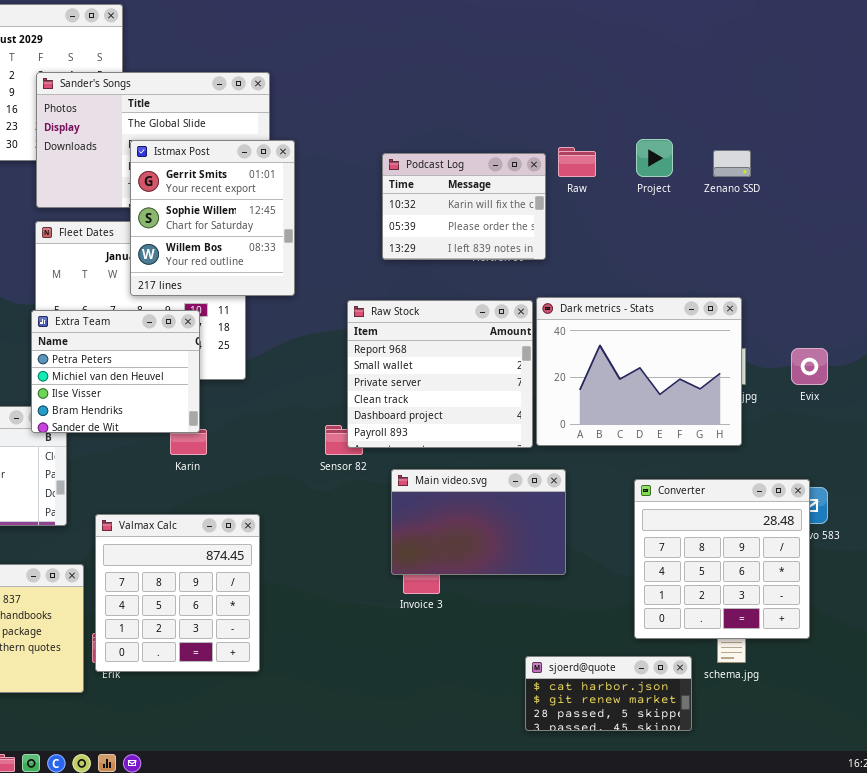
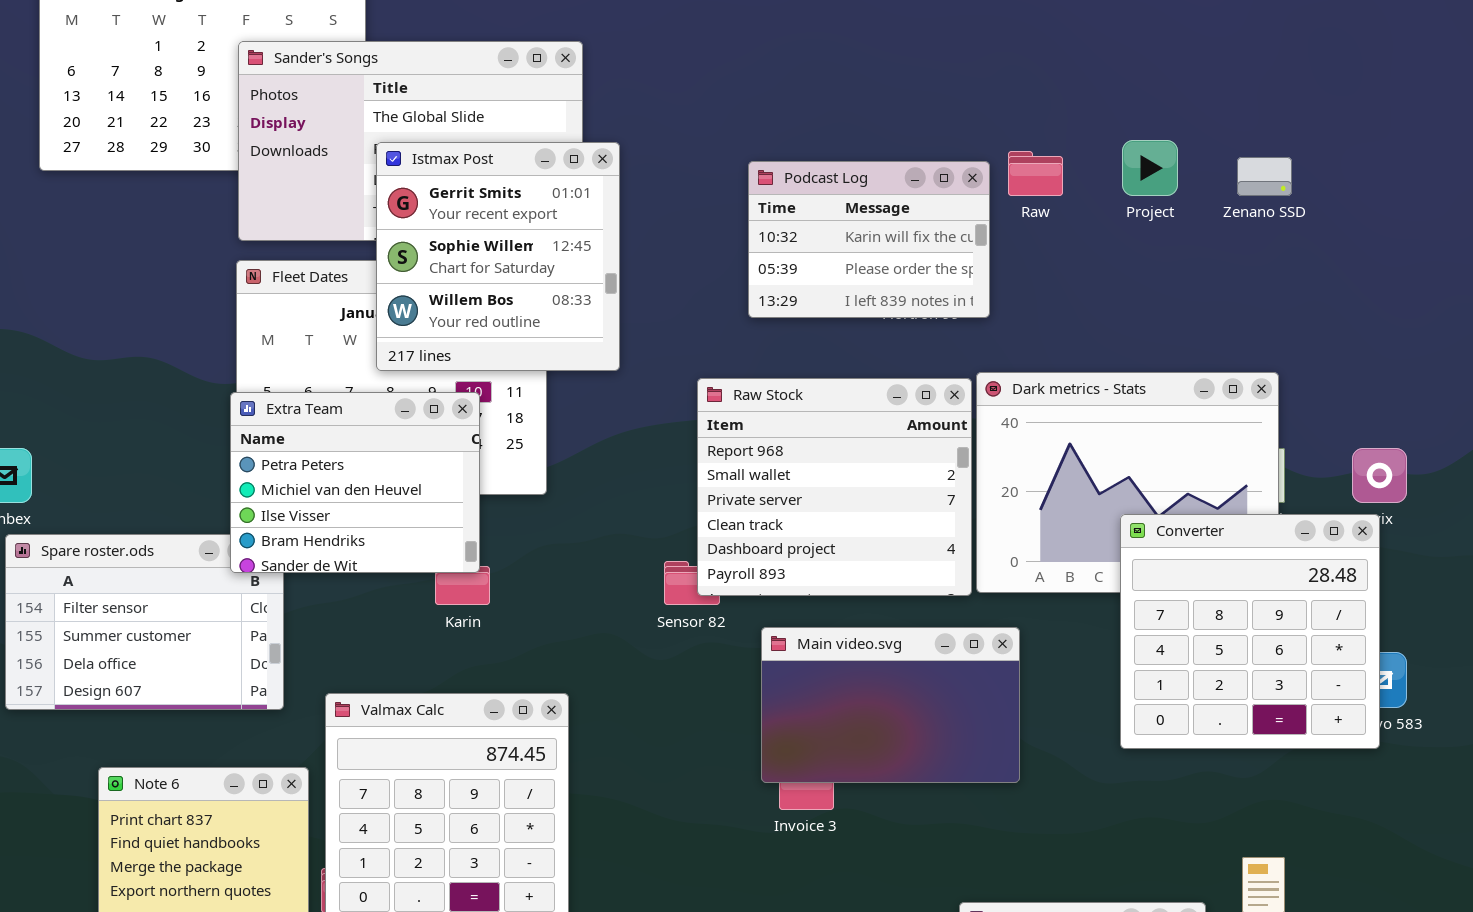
Converter: [634,479,810,639] -> [1120,514,1380,749], moved

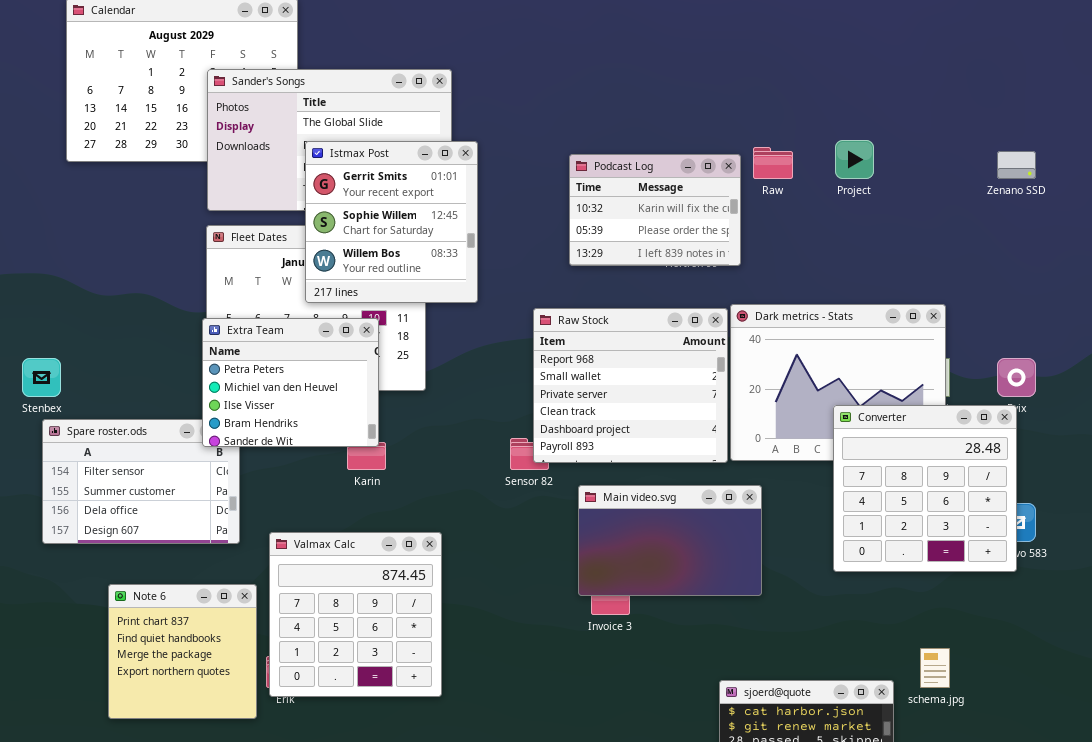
Zenano SSD: [1237,157,1292,196] -> [997,151,1036,179], moved

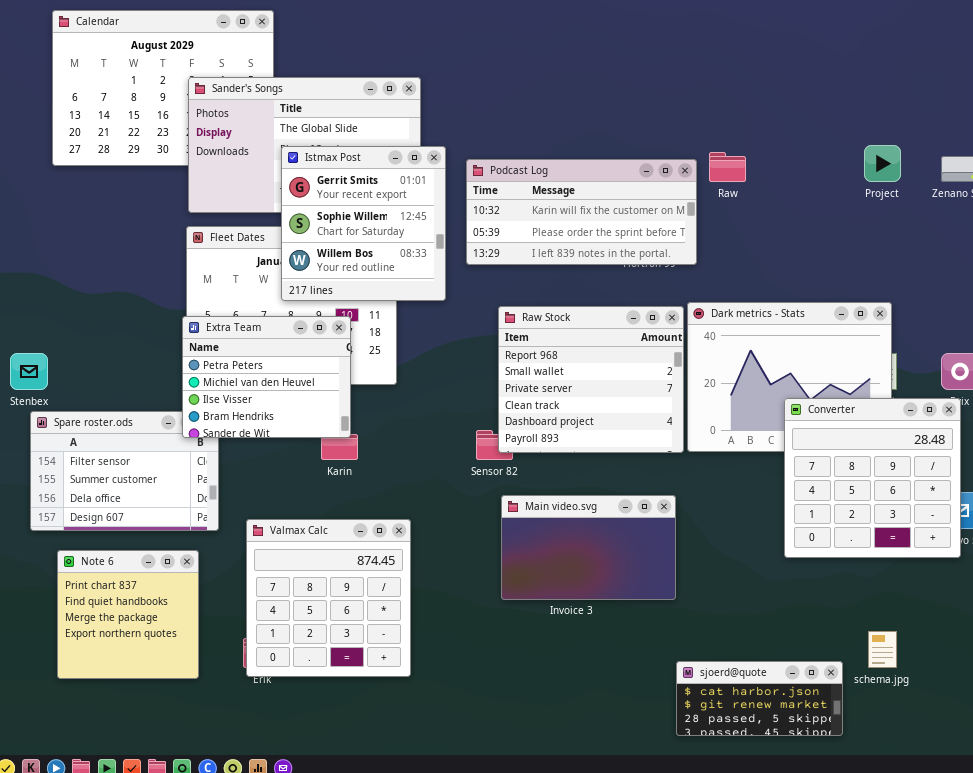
Project: [835,140,874,179] -> [864,145,901,182], moved
Podcast Log: [569,154,741,266] -> [466,159,697,265], resized
Main video.svg: [578,485,762,596] -> [501,495,676,600], moved
Note 6: [108,584,257,719] -> [57,550,199,679], moved

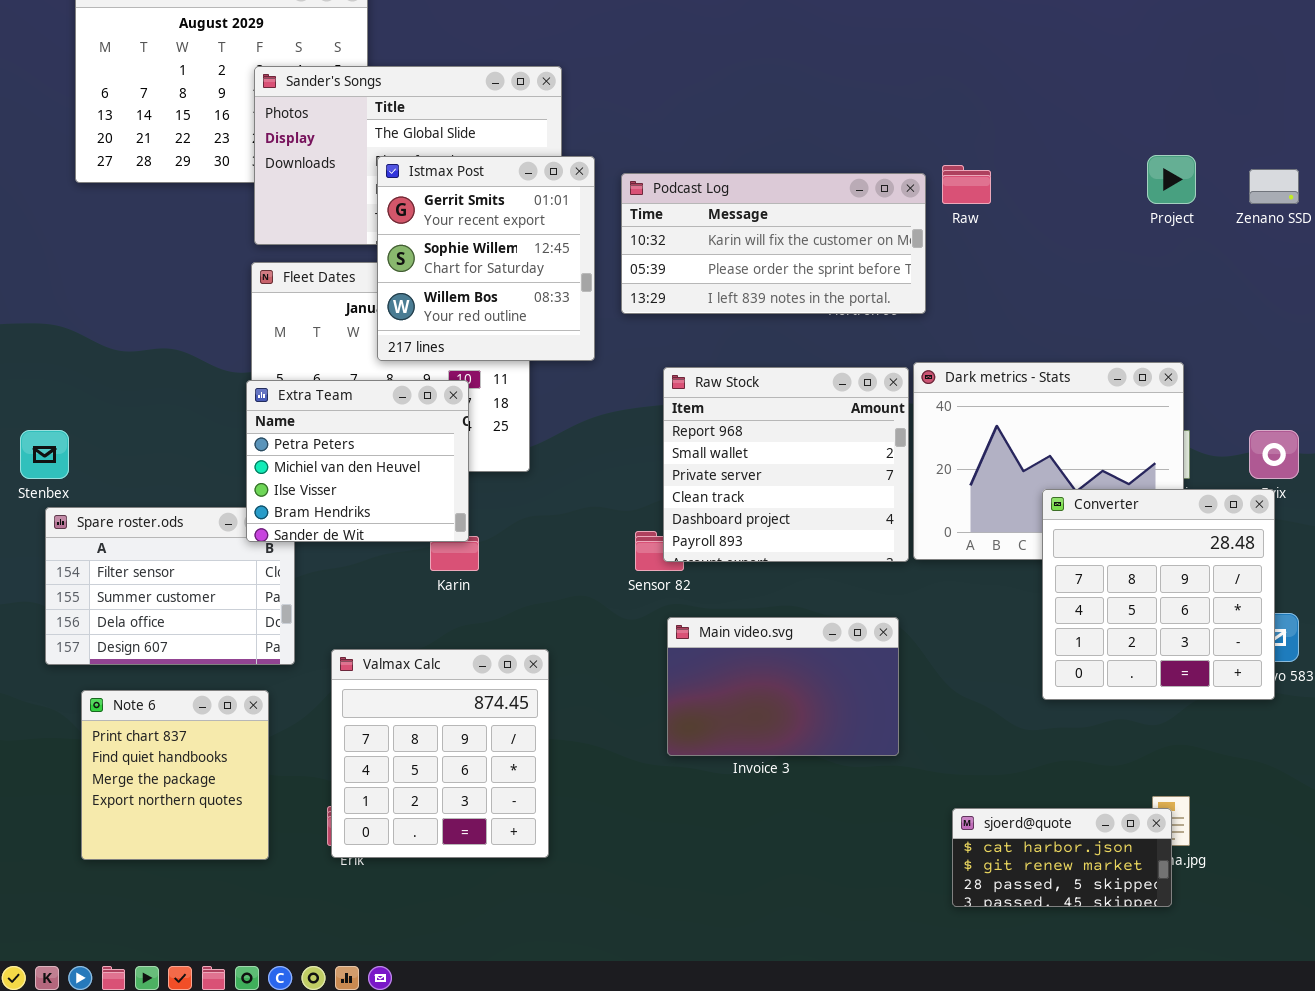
sjoerd@quote: [676,661,843,736] -> [952,808,1172,907], moved

